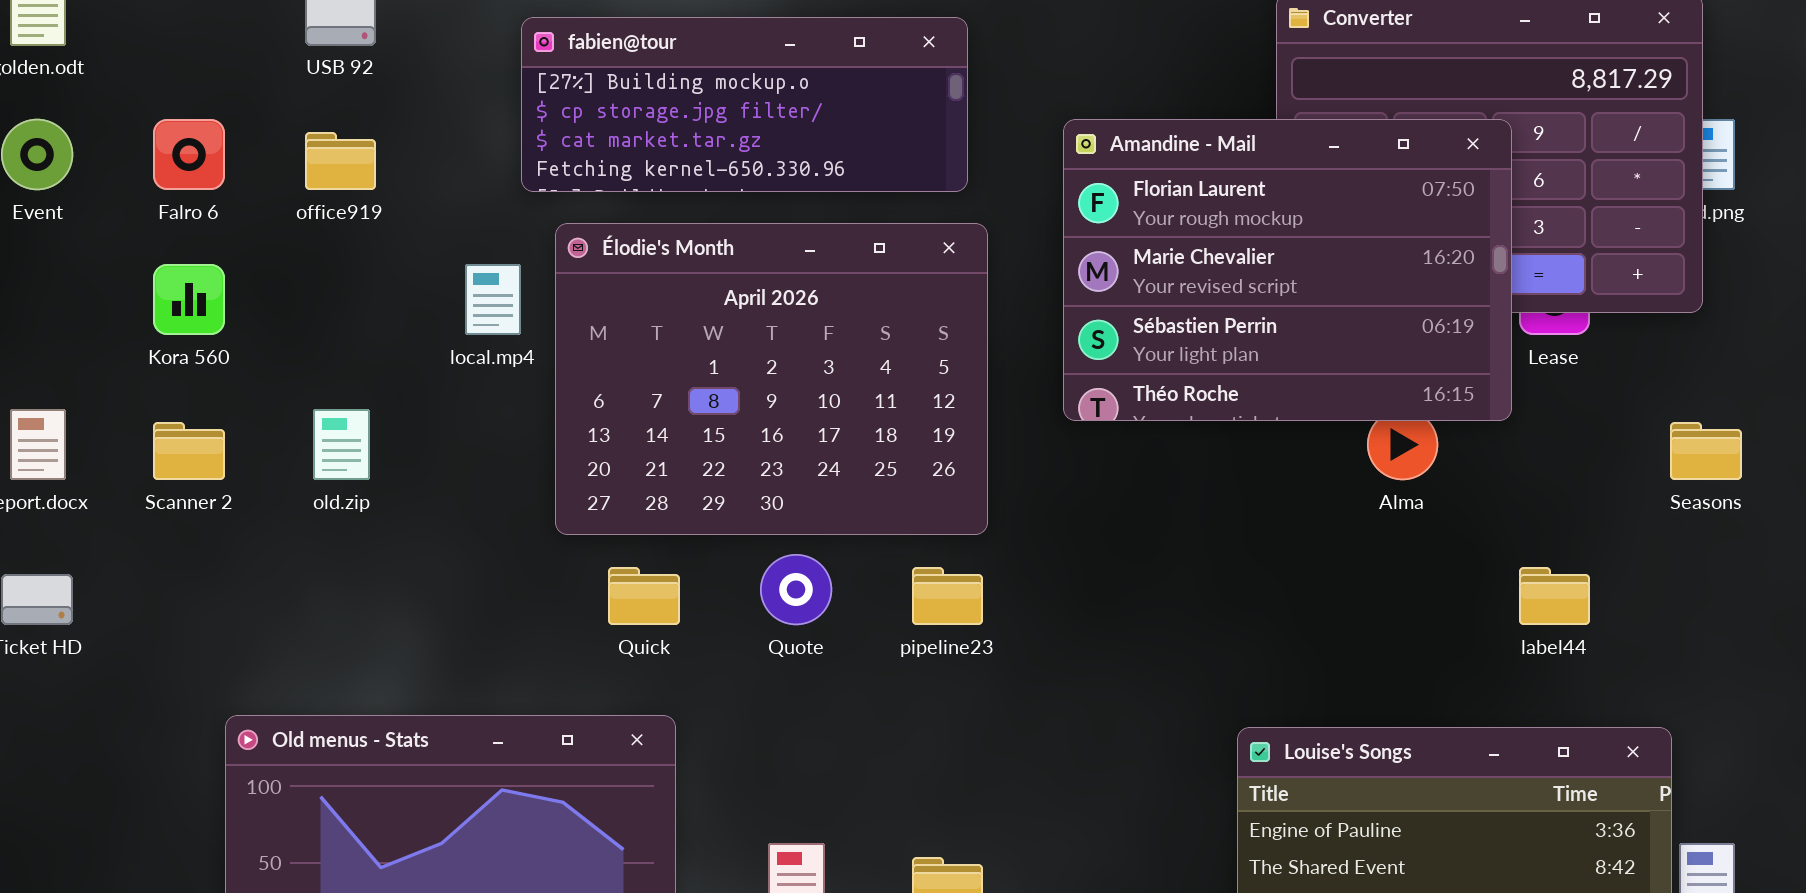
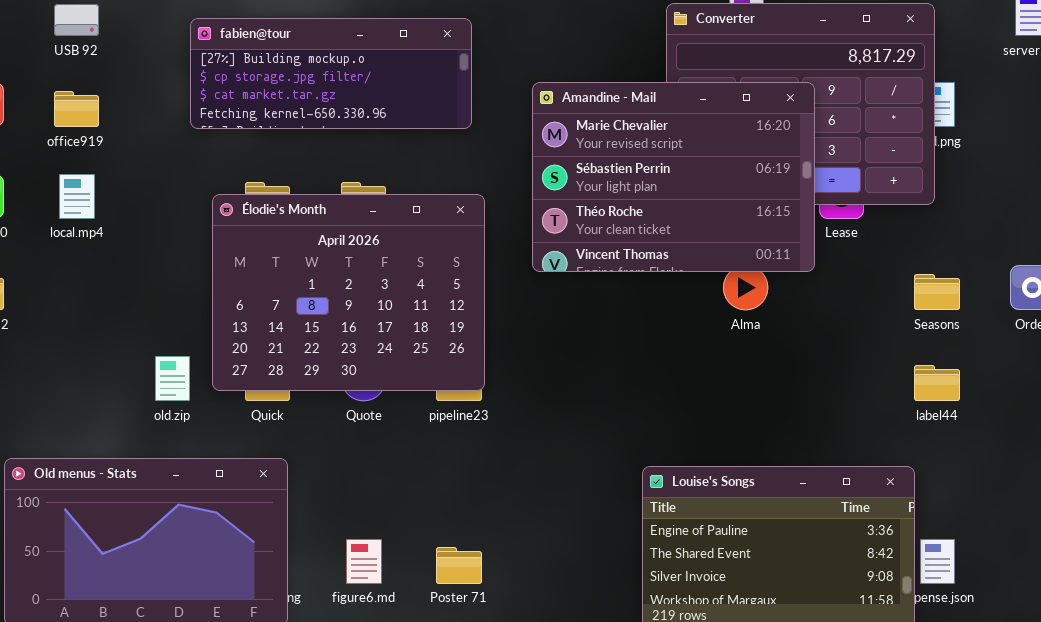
Amandine - Mail: [1063,119,1512,421] -> [532,82,815,272], scrolled down 1 row
Élodie's Month: [555,223,988,535] -> [212,194,485,391], moved
local.mp4: [465,264,521,335] -> [59,174,95,219], moved
old.zip: [313,409,370,480] -> [155,356,190,401], moved
label44: [1519,567,1590,625] -> [914,365,960,401], moved

